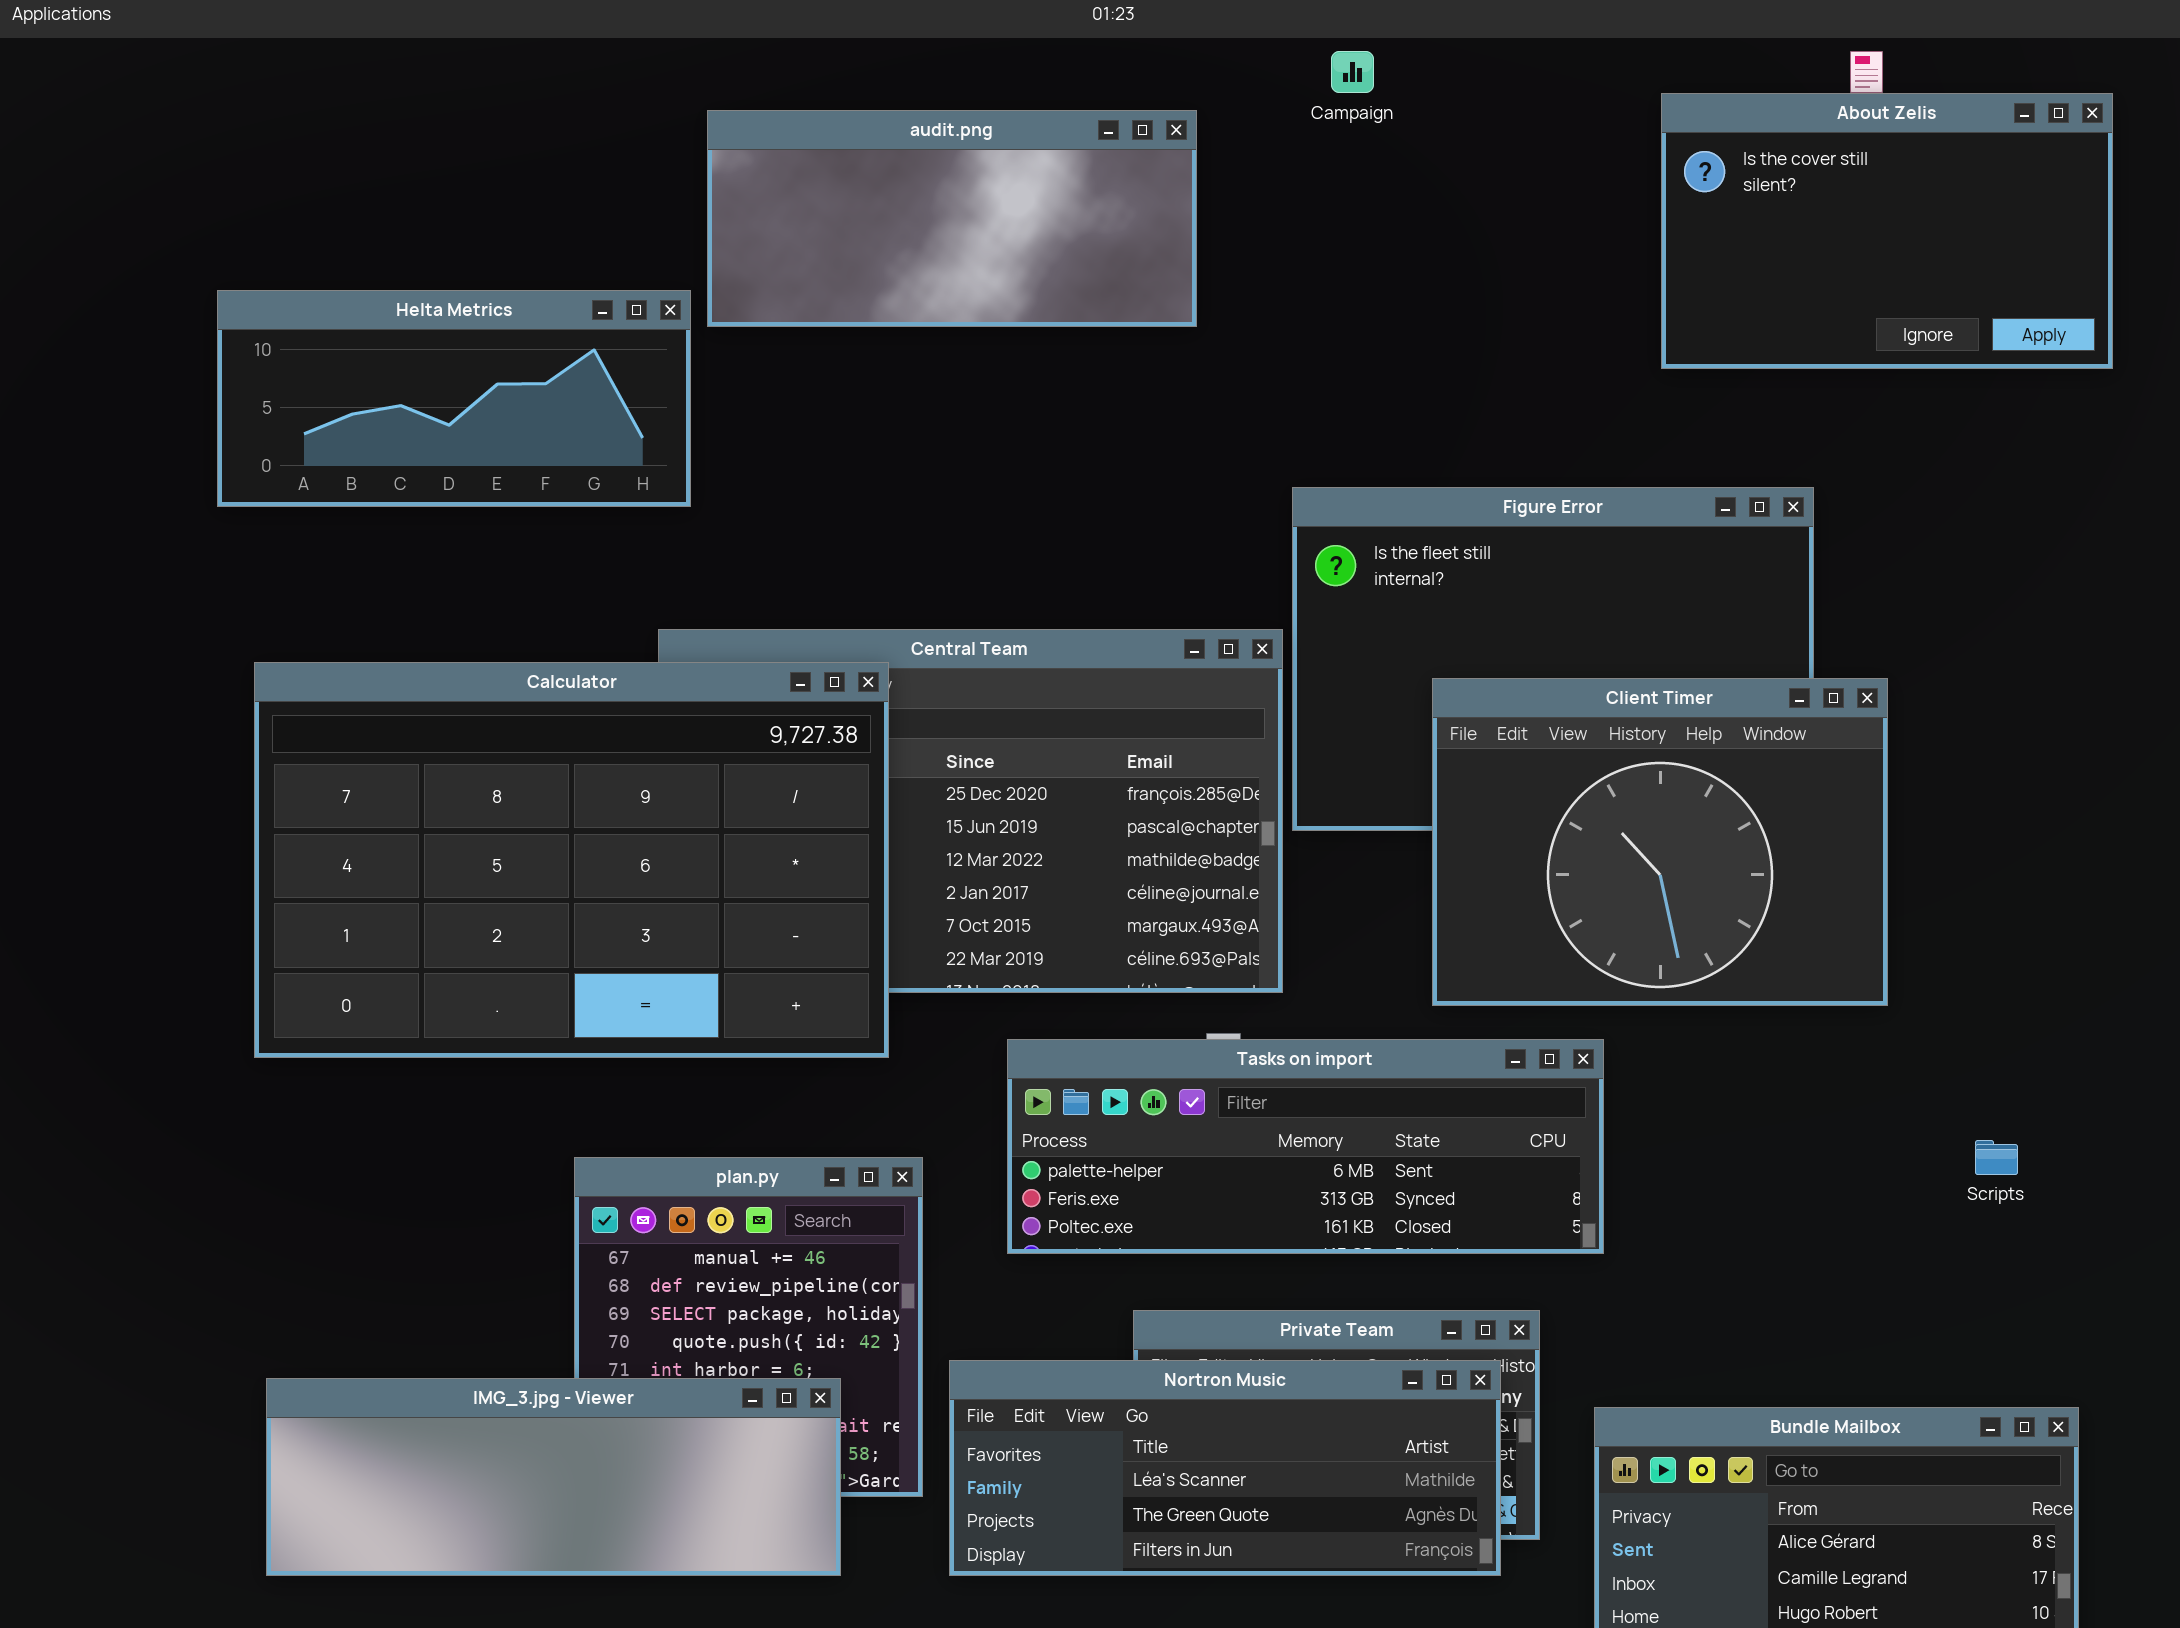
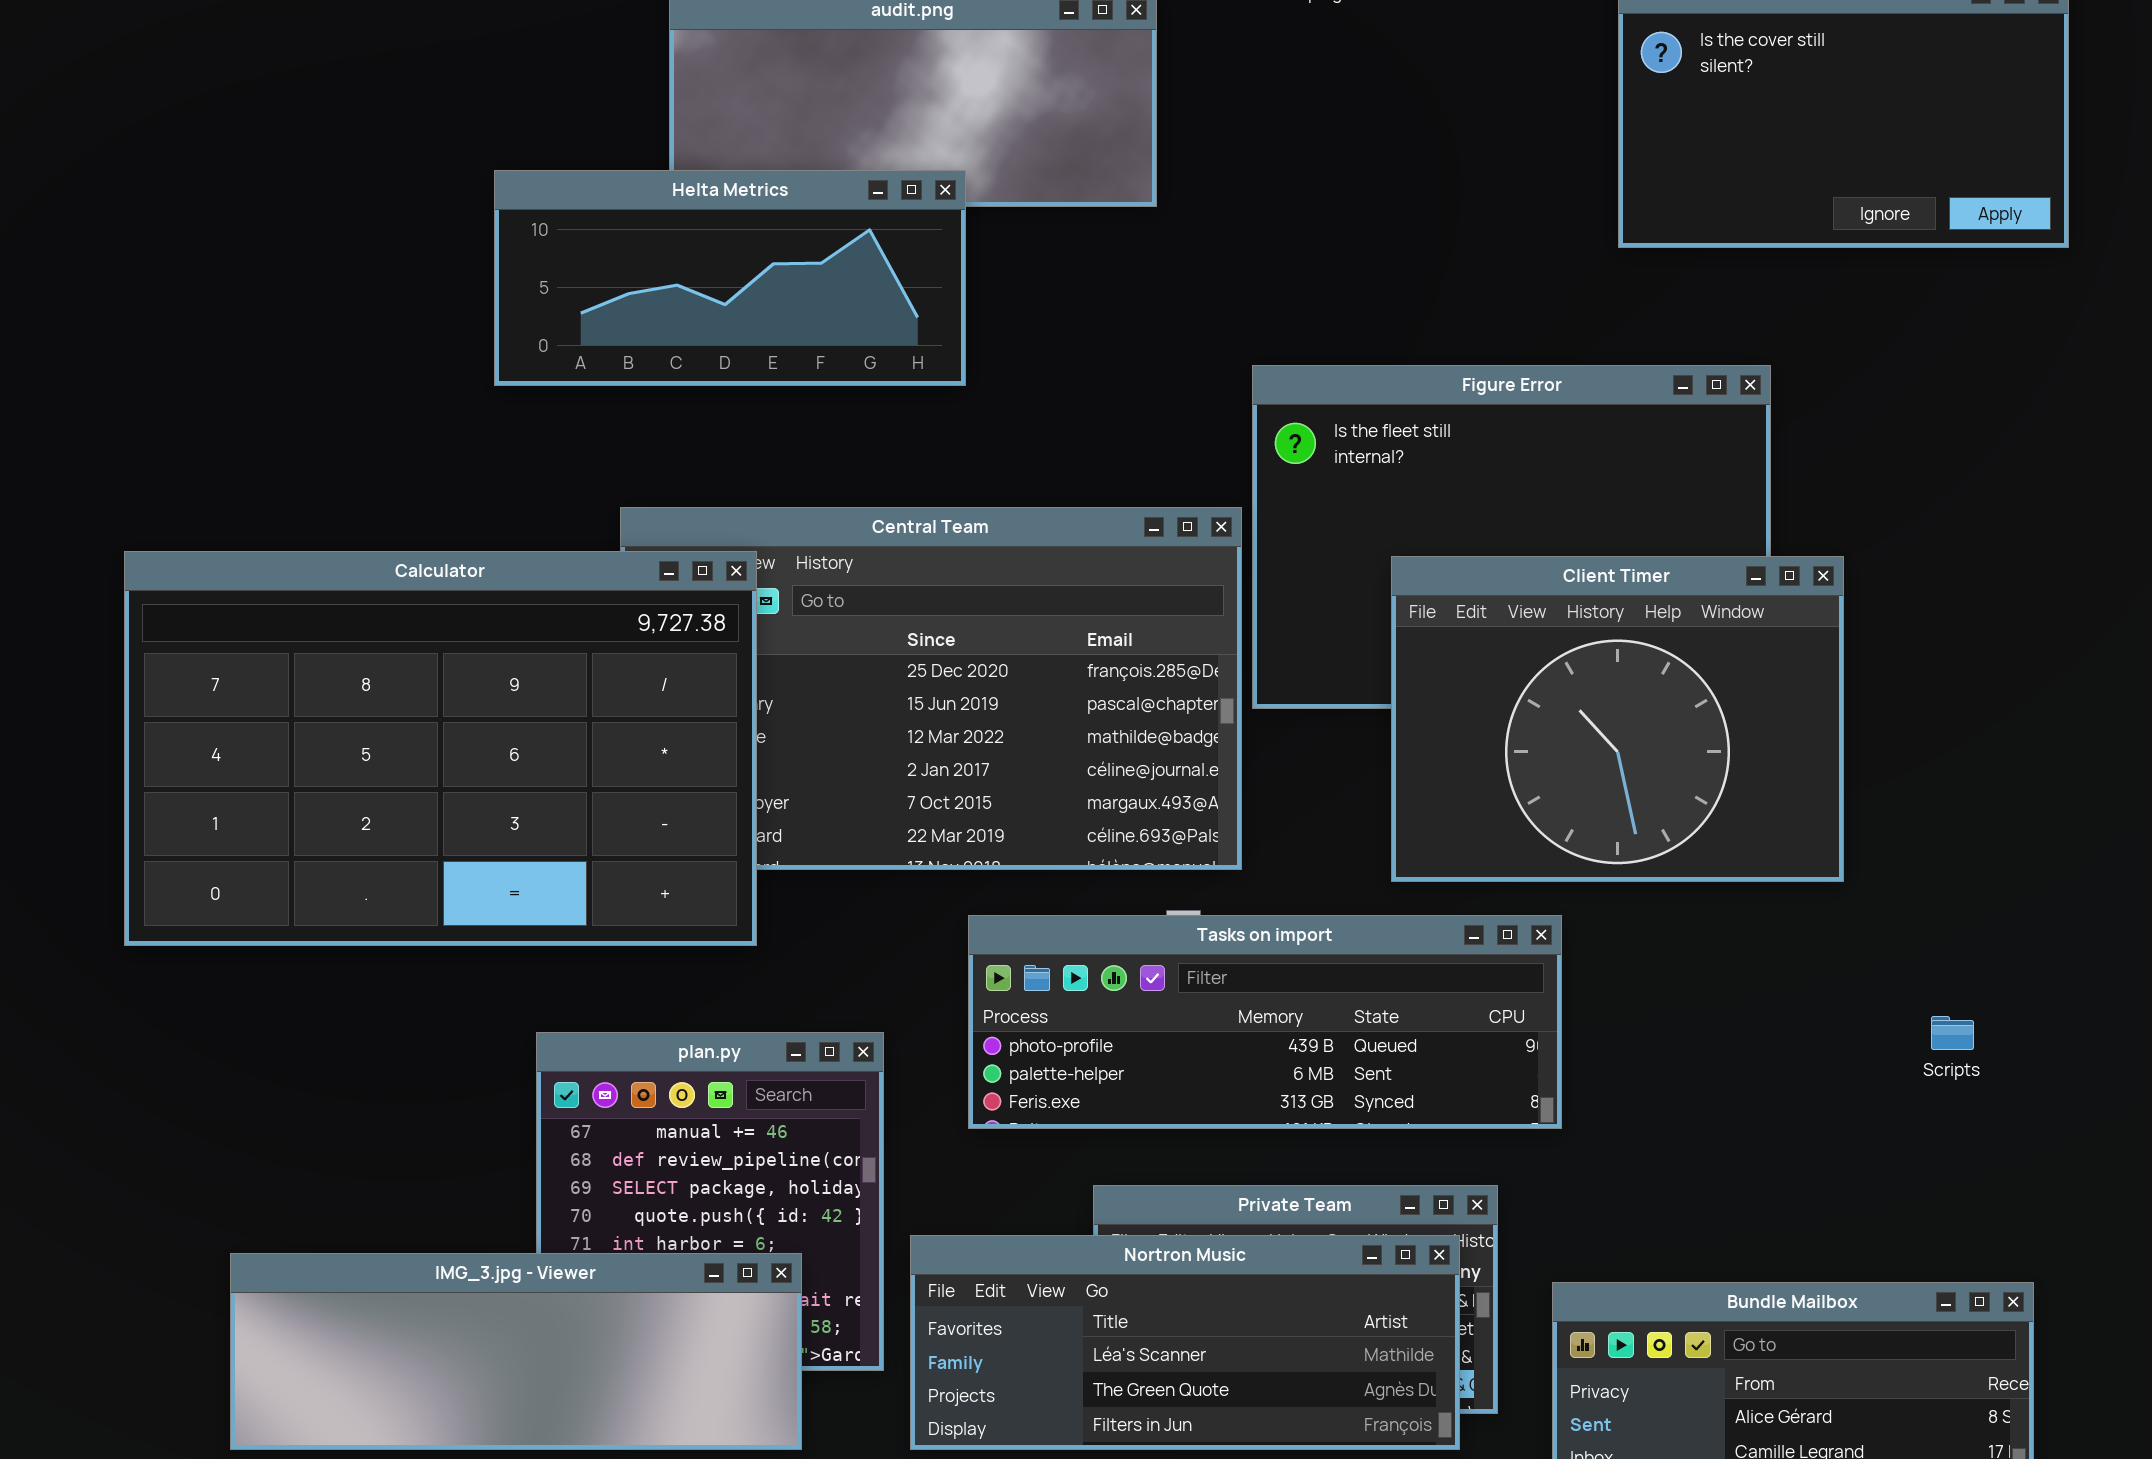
Helta Metrics: [217,290,691,507] -> [494,170,966,386], moved
Calculator: [254,662,889,1058] -> [124,551,757,946], moved
Tasks on import: [1007,1039,1604,1254] -> [968,915,1562,1129], scrolled up 1 row

